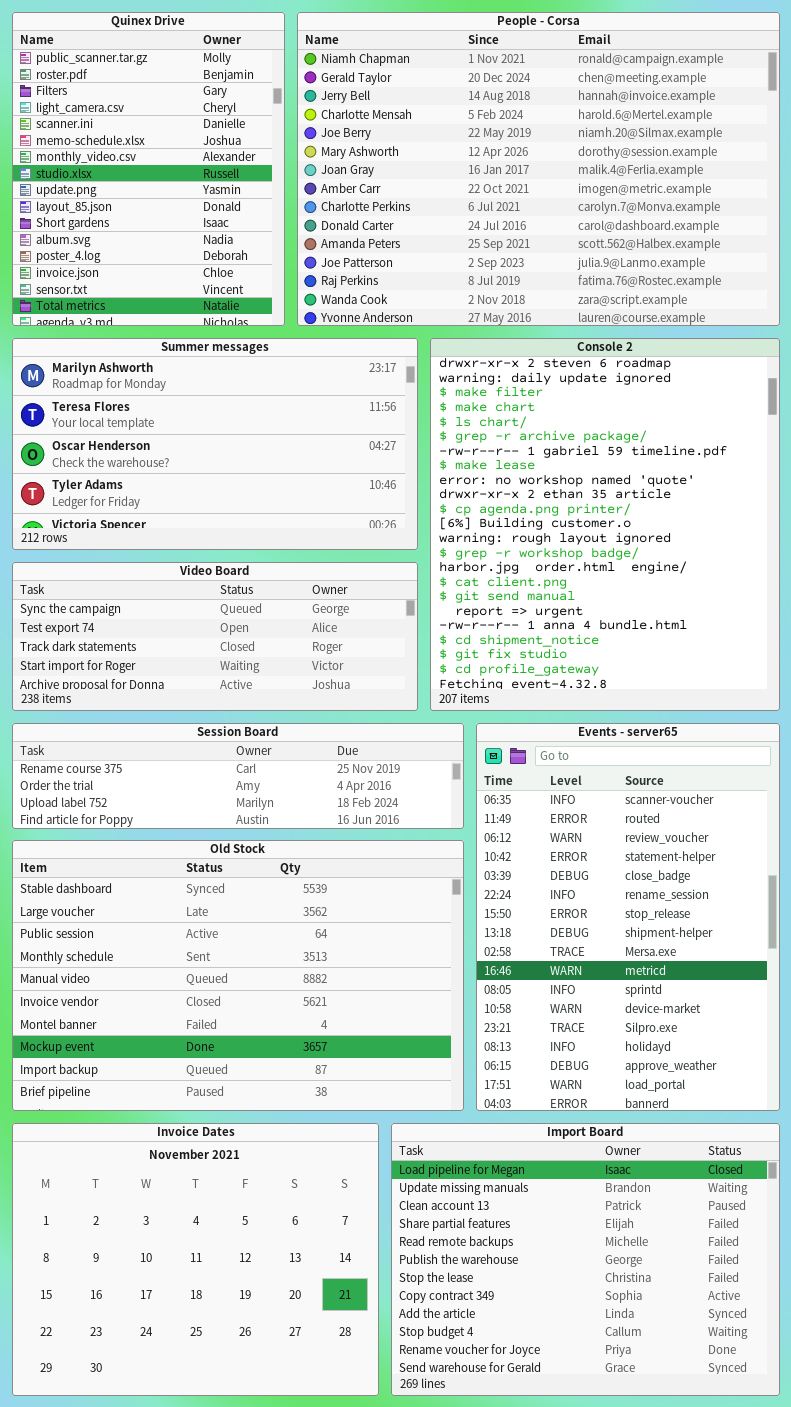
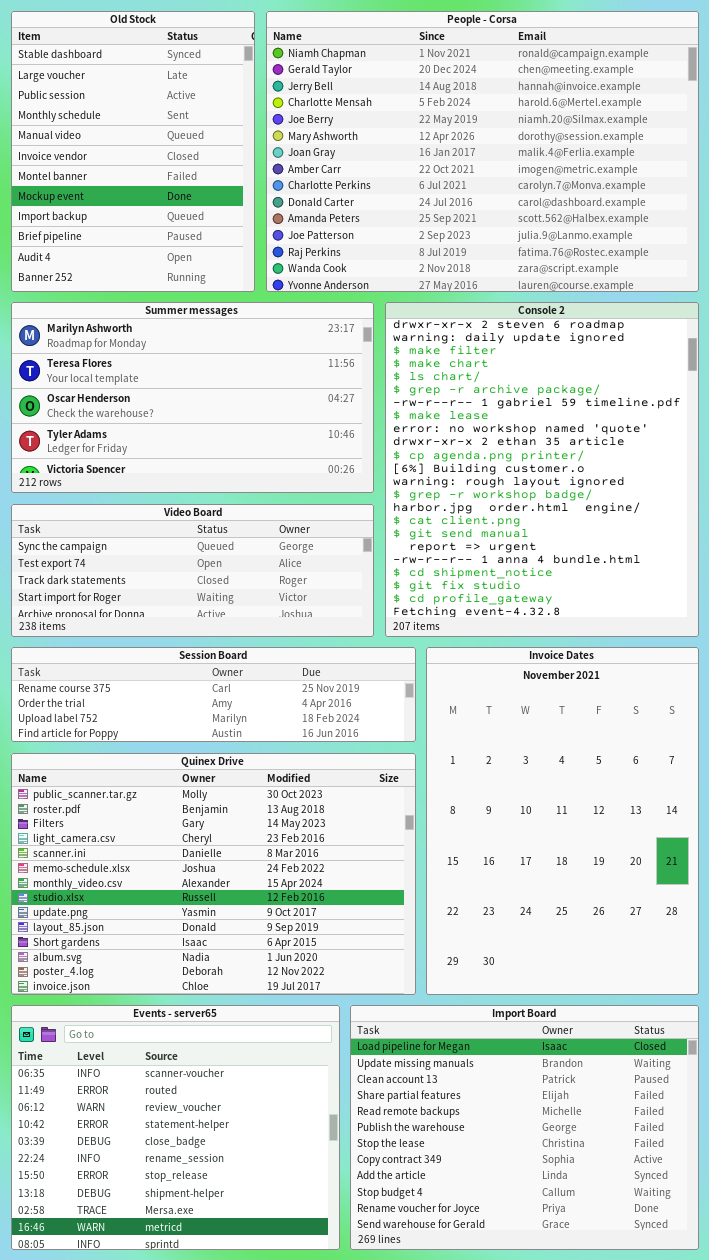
Quinex Drive: [12,12,285,326] -> [11,753,416,995], moved, resized
Events - server65: [476,723,780,1111] -> [11,1005,340,1250], moved, resized
Old Stock: [12,840,464,1111] -> [11,11,255,292], moved, resized
Invoice Dates: [12,1123,379,1396] -> [426,647,699,995], moved, resized

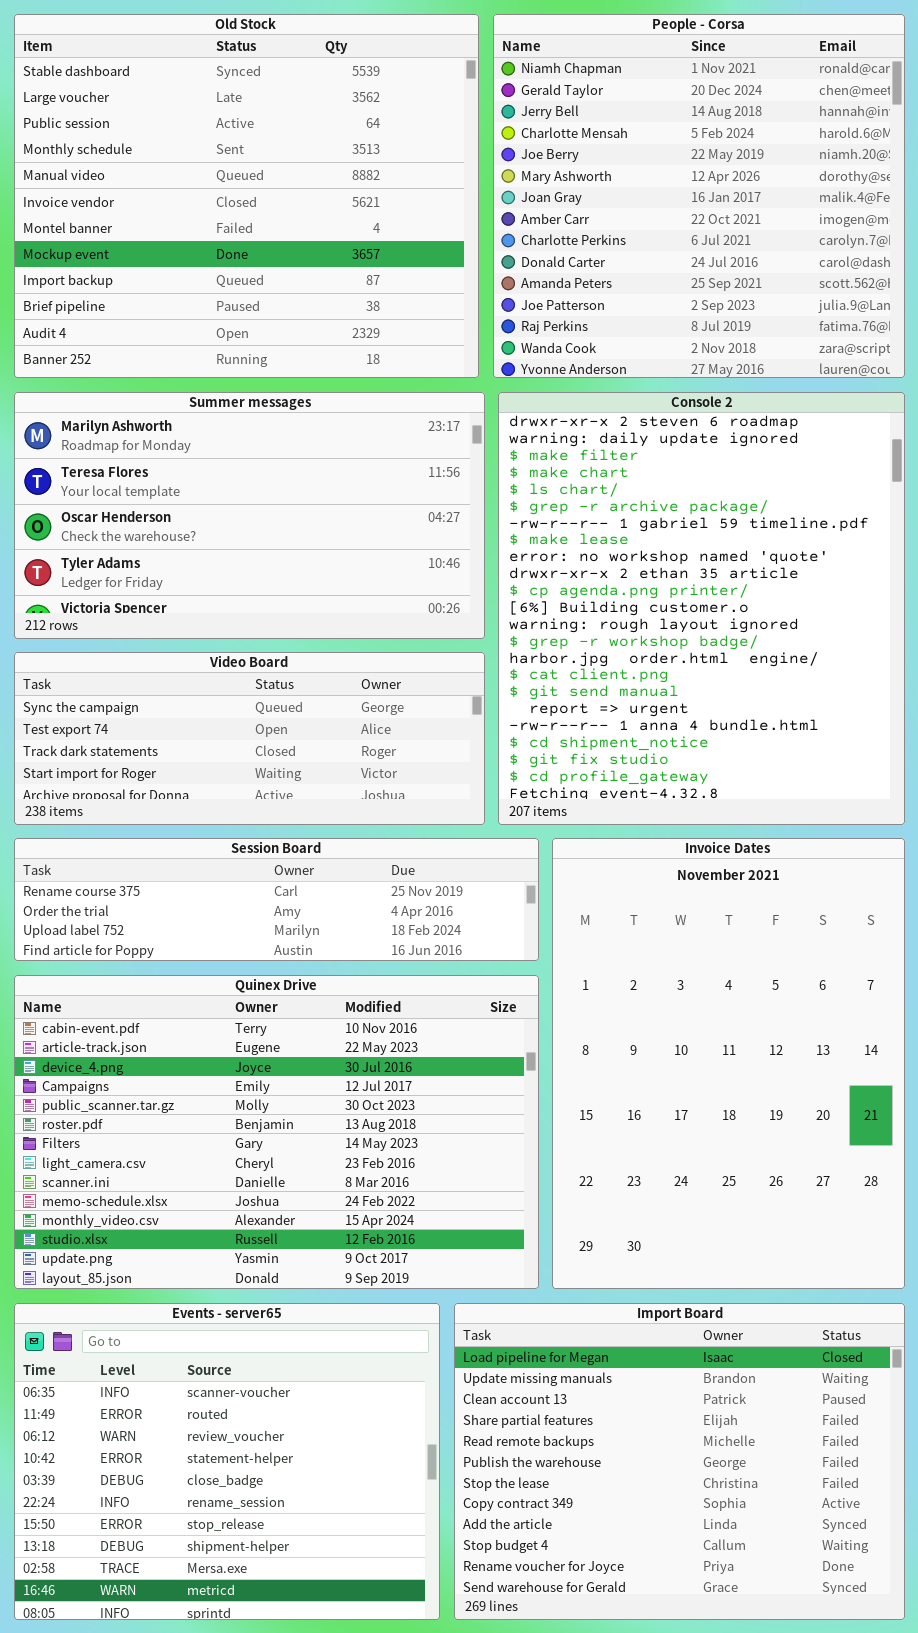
Old Stock: [11,11,255,292] -> [14,14,479,378], resized
People - Corsa: [266,11,699,292] -> [493,14,905,378], resized
Quinex Drive: [11,753,416,995] -> [14,975,539,1289], scrolled up 4 rows

